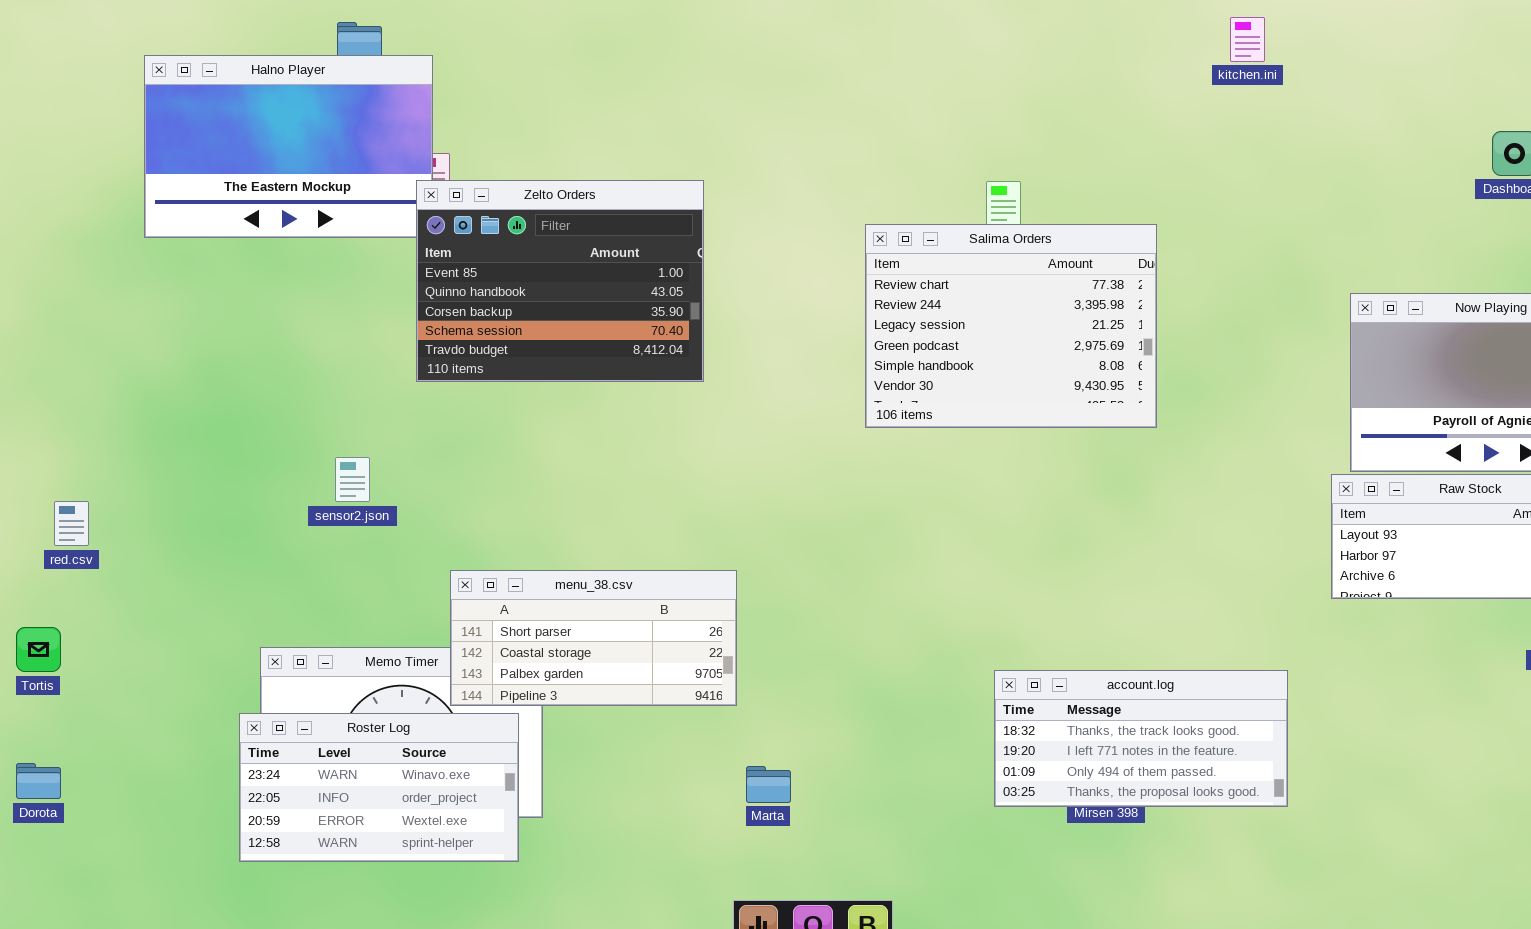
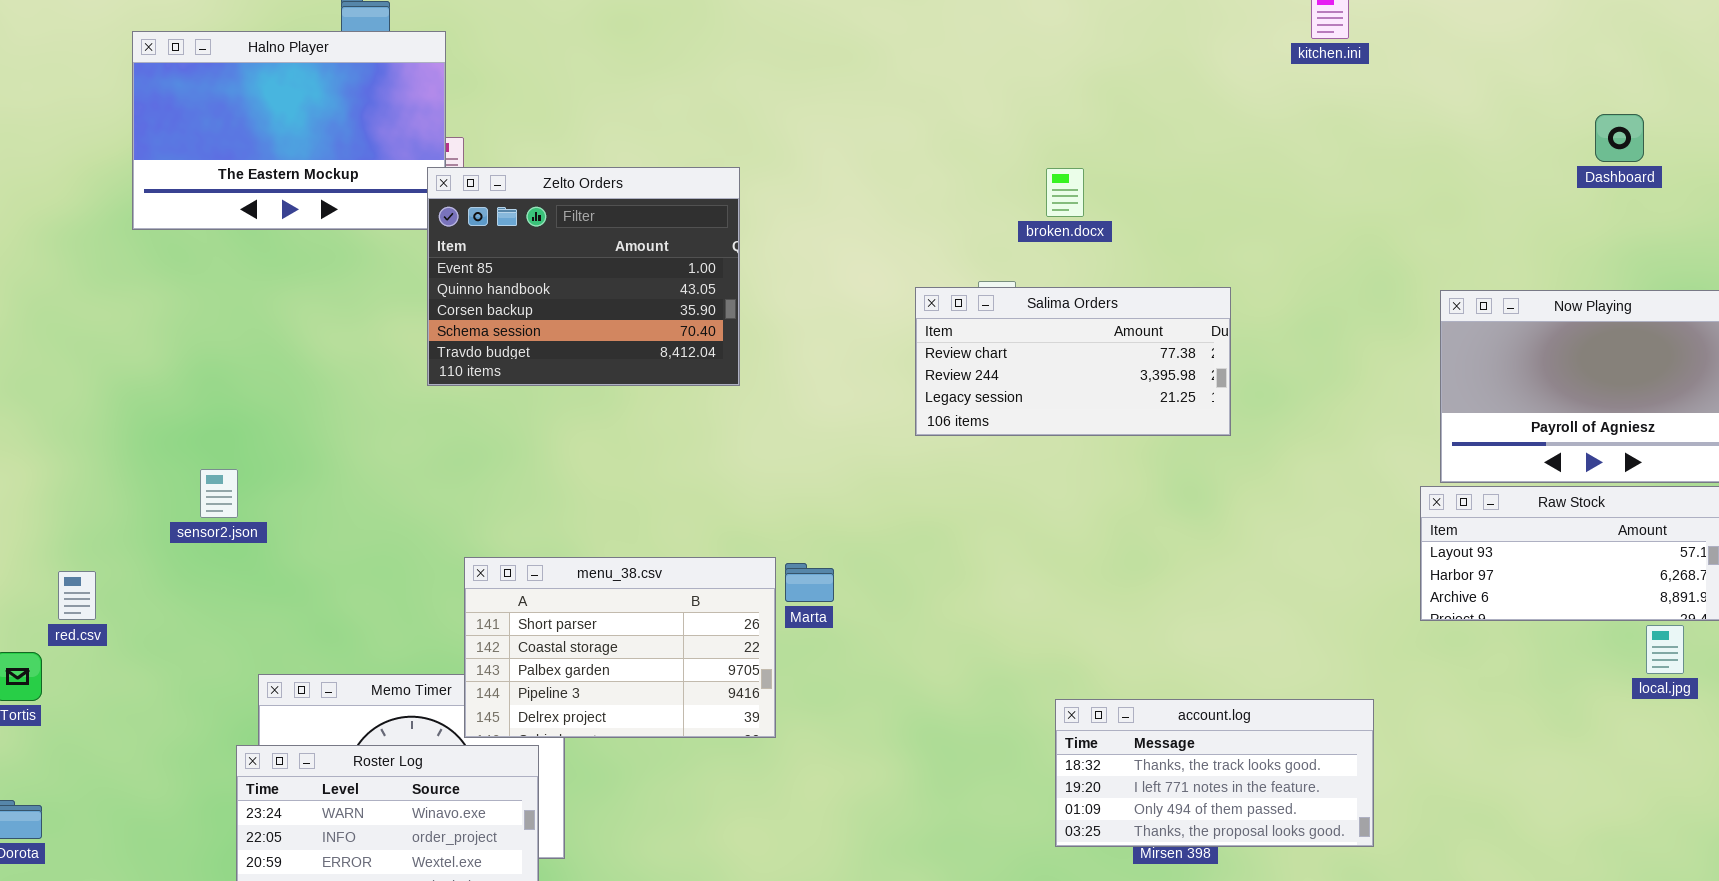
Salima Orders: [865,224,1157,428] -> [915,287,1231,436], resized
sensor2.json: [335,457,370,502] -> [200,469,238,518], moved
red.csv: [54,501,89,546] -> [58,571,96,620], moved
menu_38.csv: [450,570,737,706] -> [464,557,776,738], resized
Marta: [746,766,791,803] -> [785,563,834,602], moved

